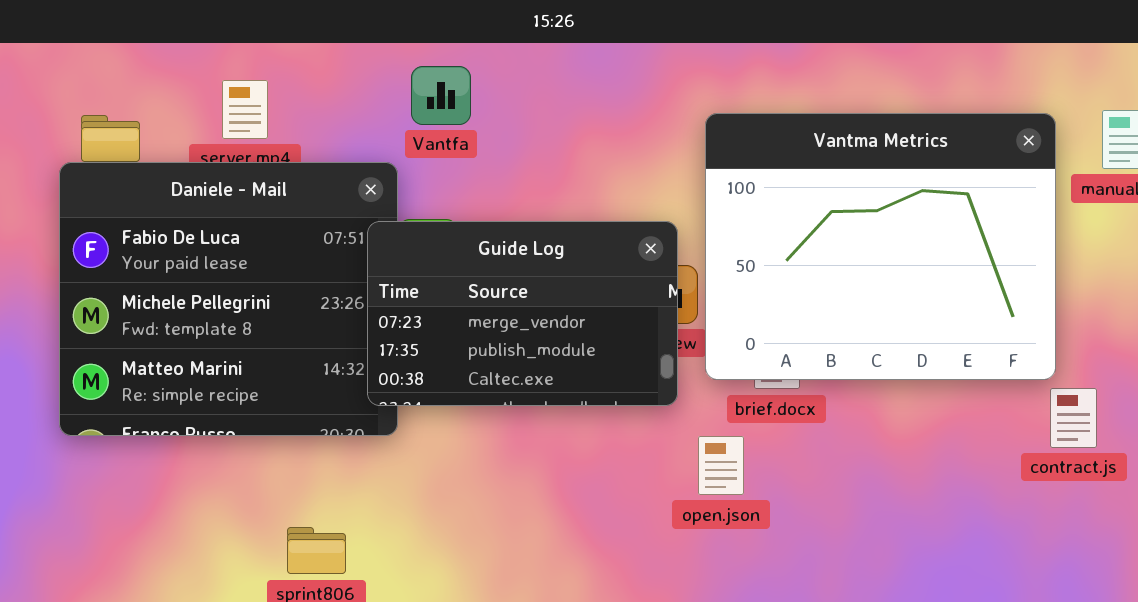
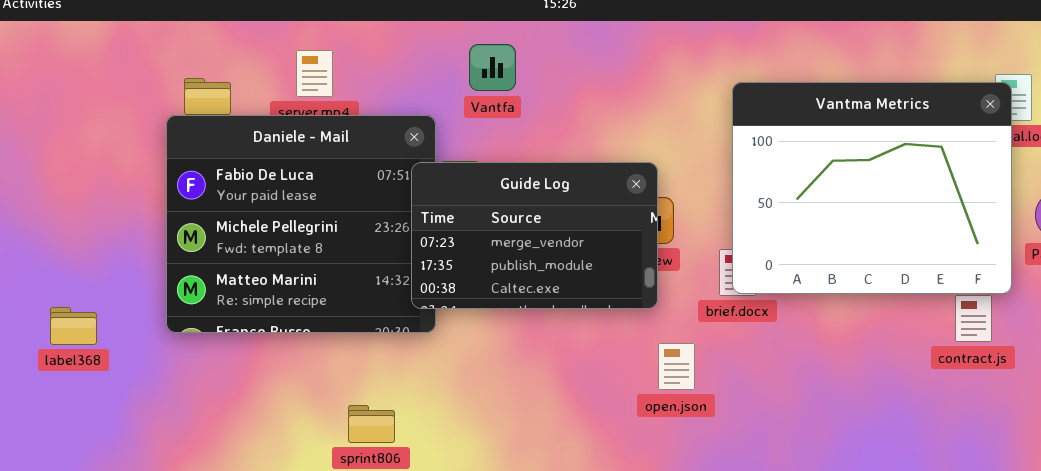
Vantfa: [411,66,471,125] -> [469,44,516,91], moved
Vantma Metrics: [705,113,1056,380] -> [732,82,1012,294], moved
open.json: [698,436,744,495] -> [658,343,695,390], moved

